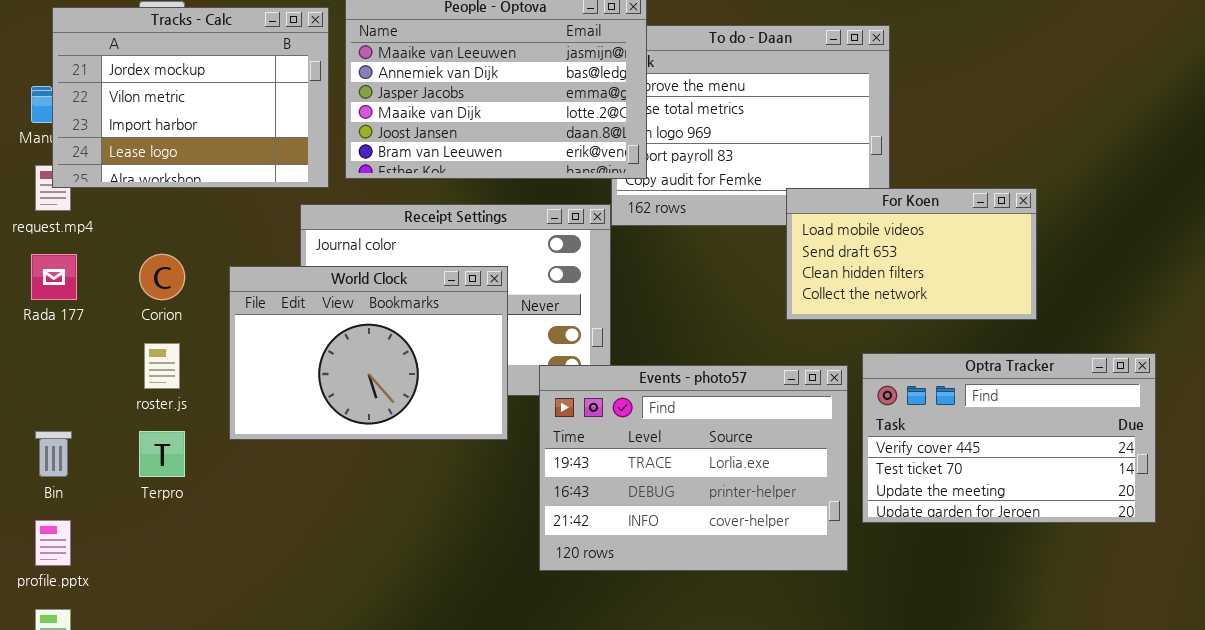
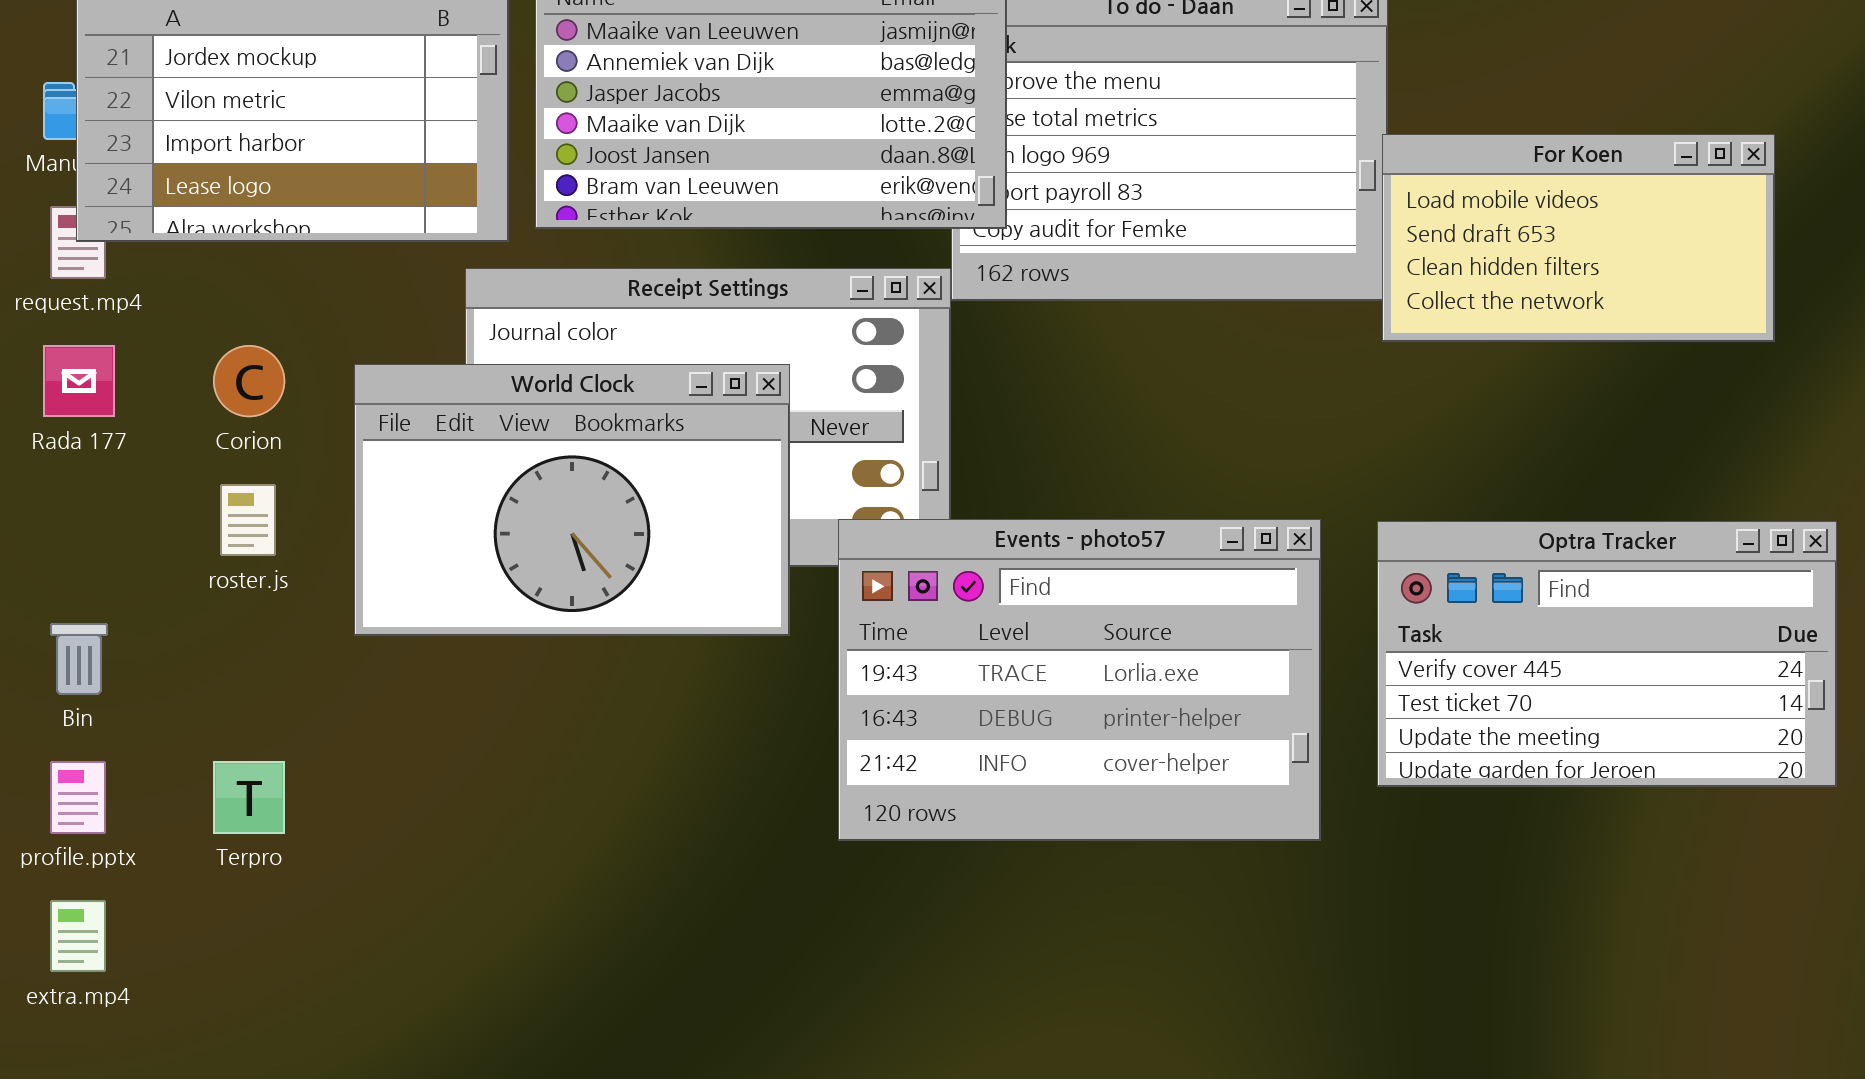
For Koen: [786,188,1037,320] -> [1382,134,1775,342], moved
Optra Tracker: [862,353,1156,523] -> [1377,521,1837,787], moved
Terpro: [139,431,185,477] -> [213,761,285,834], moved

